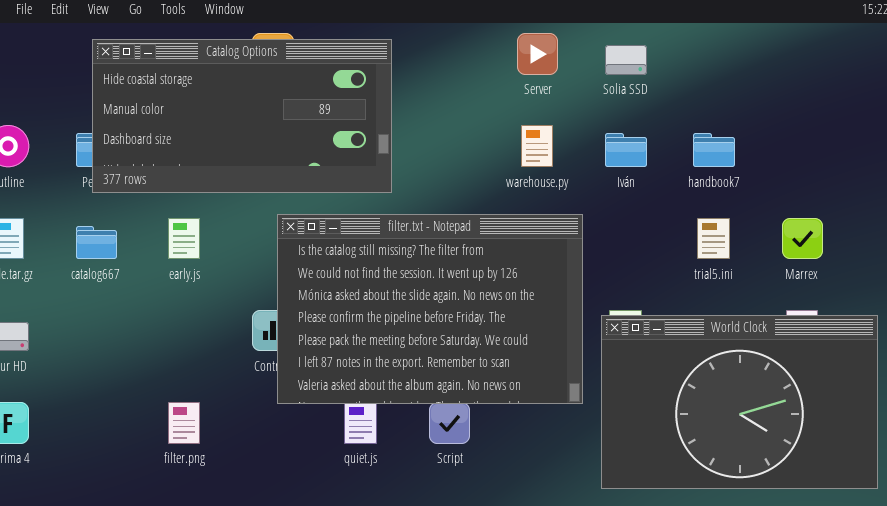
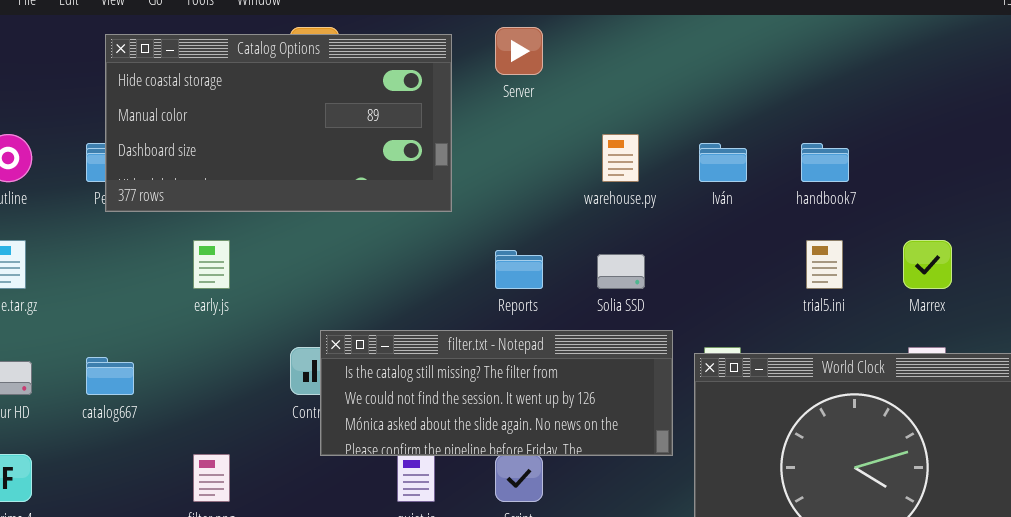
Server: [517,33,558,75] -> [495,27,543,75], moved
Solia SSD: [605,45,647,75] -> [597,254,645,289], moved
filter.txt - Notepad: [277,214,583,404] -> [320,330,673,456], resized
catalog667: [76,226,117,259] -> [86,357,134,395], moved

